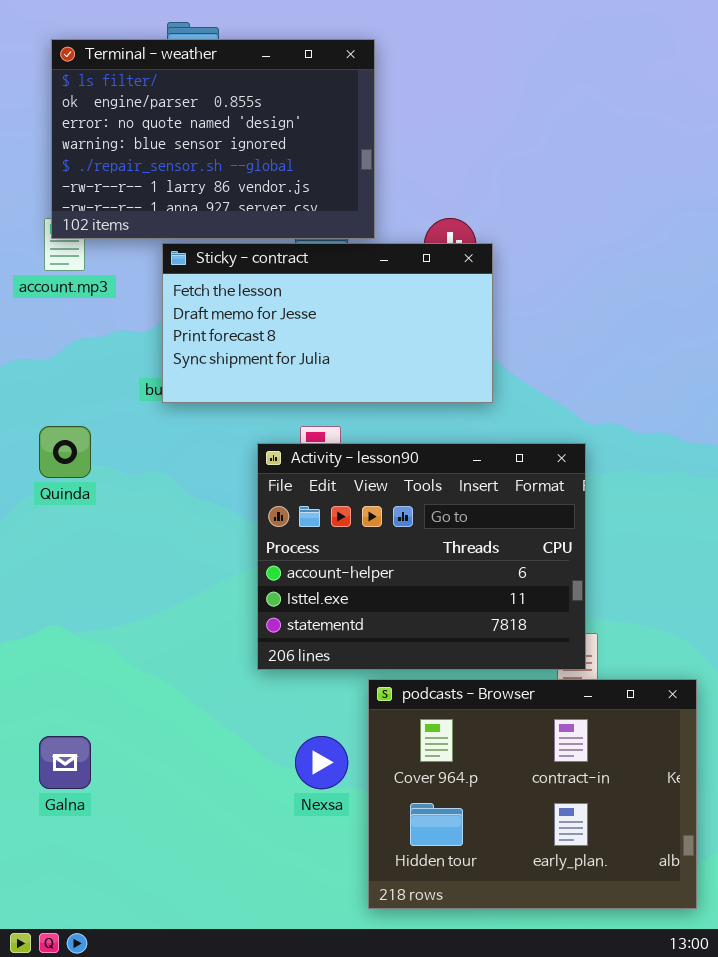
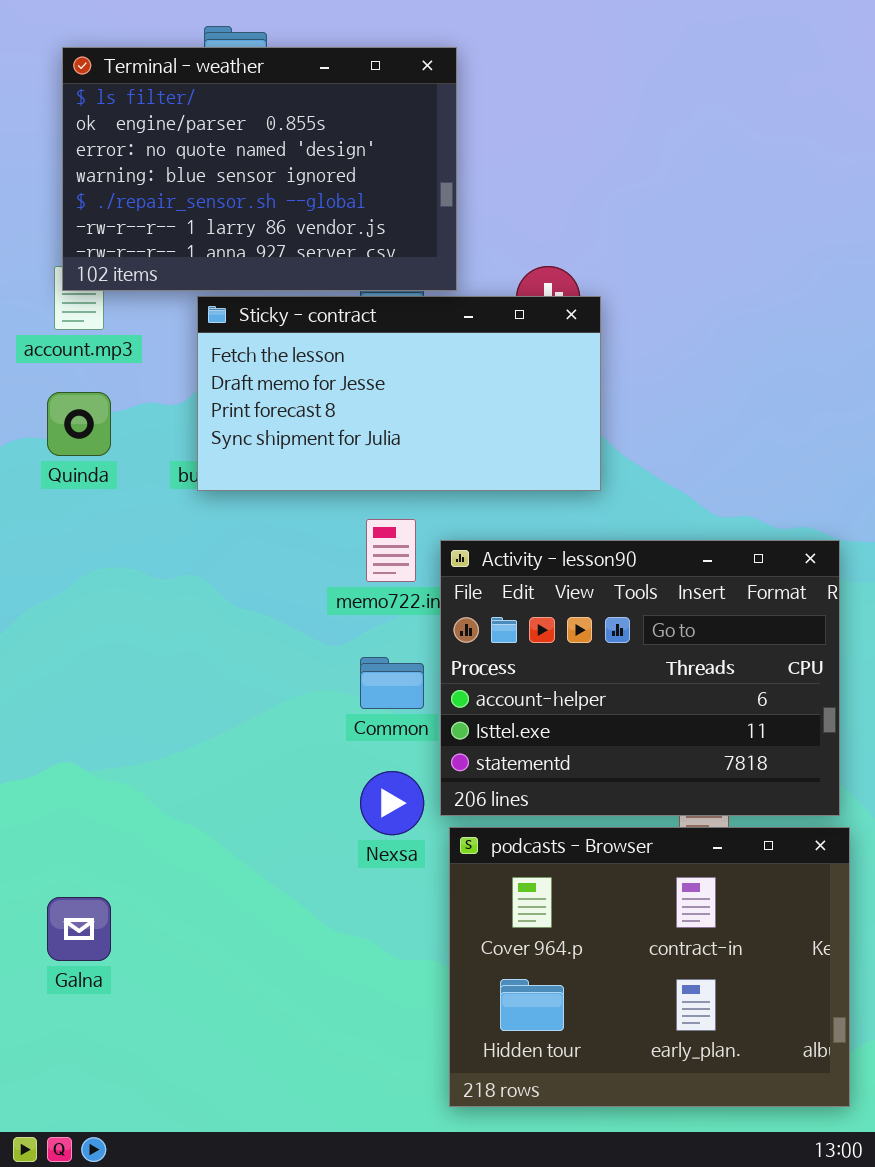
Quinda: [39,426,91,478] -> [47,392,111,456], moved
Activity - lesson90: [257,443,586,670] -> [440,540,840,816], moved
Nexsa: [295,736,348,789] -> [360,771,424,835], moved

